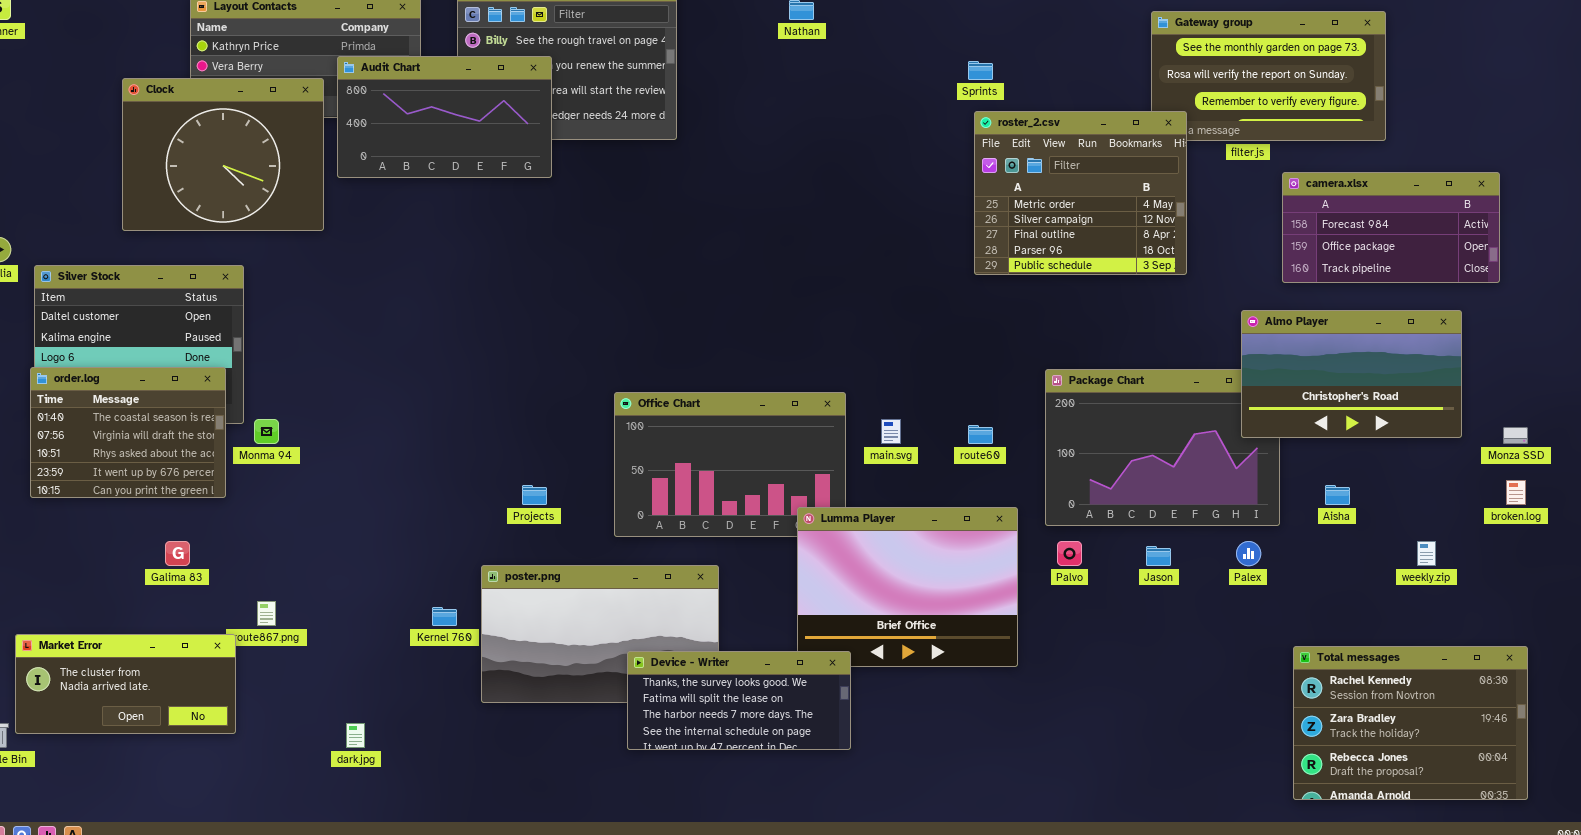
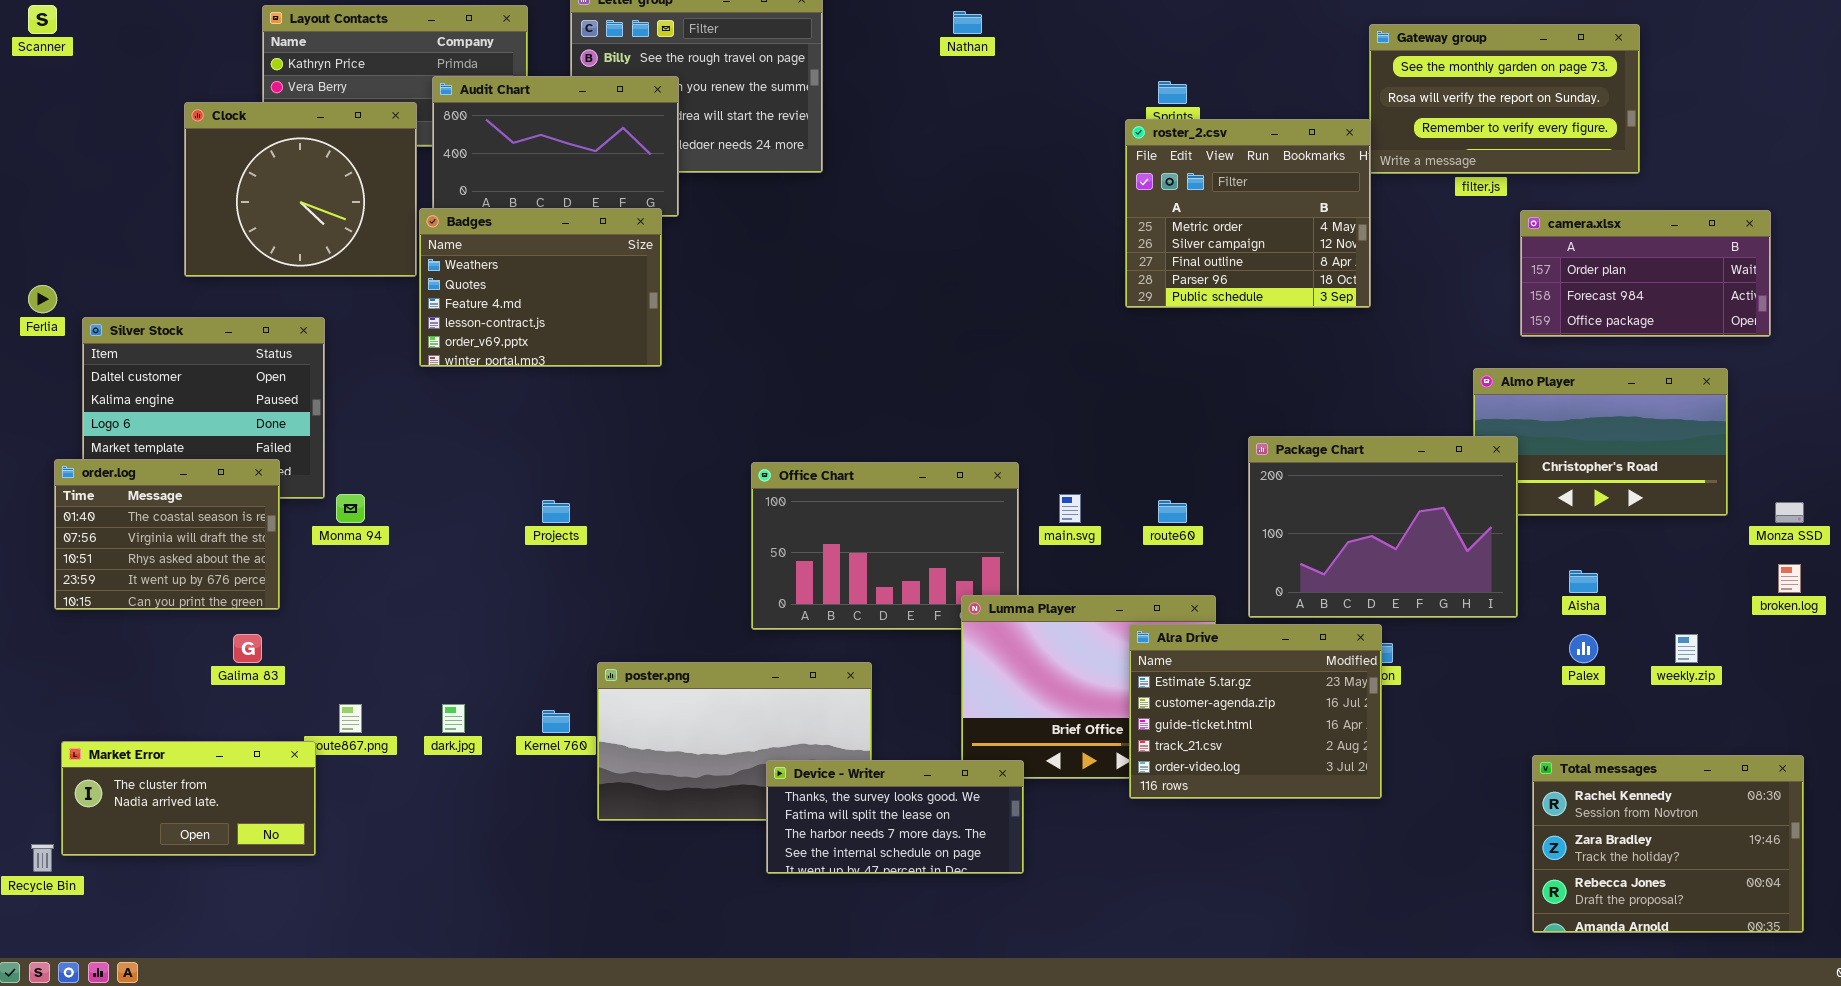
roster_2.csv: [974,111,1187,275] -> [1125,119,1371,308], moved
Badges: none -> [419,208,662,367], opened
camera.xlsx: [1282,172,1500,283] -> [1520,210,1771,337], scrolled up 1 row
order.log: [30,367,226,498] -> [54,459,280,610], moved
Package Chart: [1045,369,1280,526] -> [1248,436,1518,618], raised
Projects: [522,485,547,505] -> [542,500,570,523], moved
Alra Drive: none -> [1129,624,1382,799], opened
Palex: [1236,541,1261,566] -> [1569,634,1598,663], moved
dark.jpg: [346,723,365,748] -> [442,704,465,733], moved

